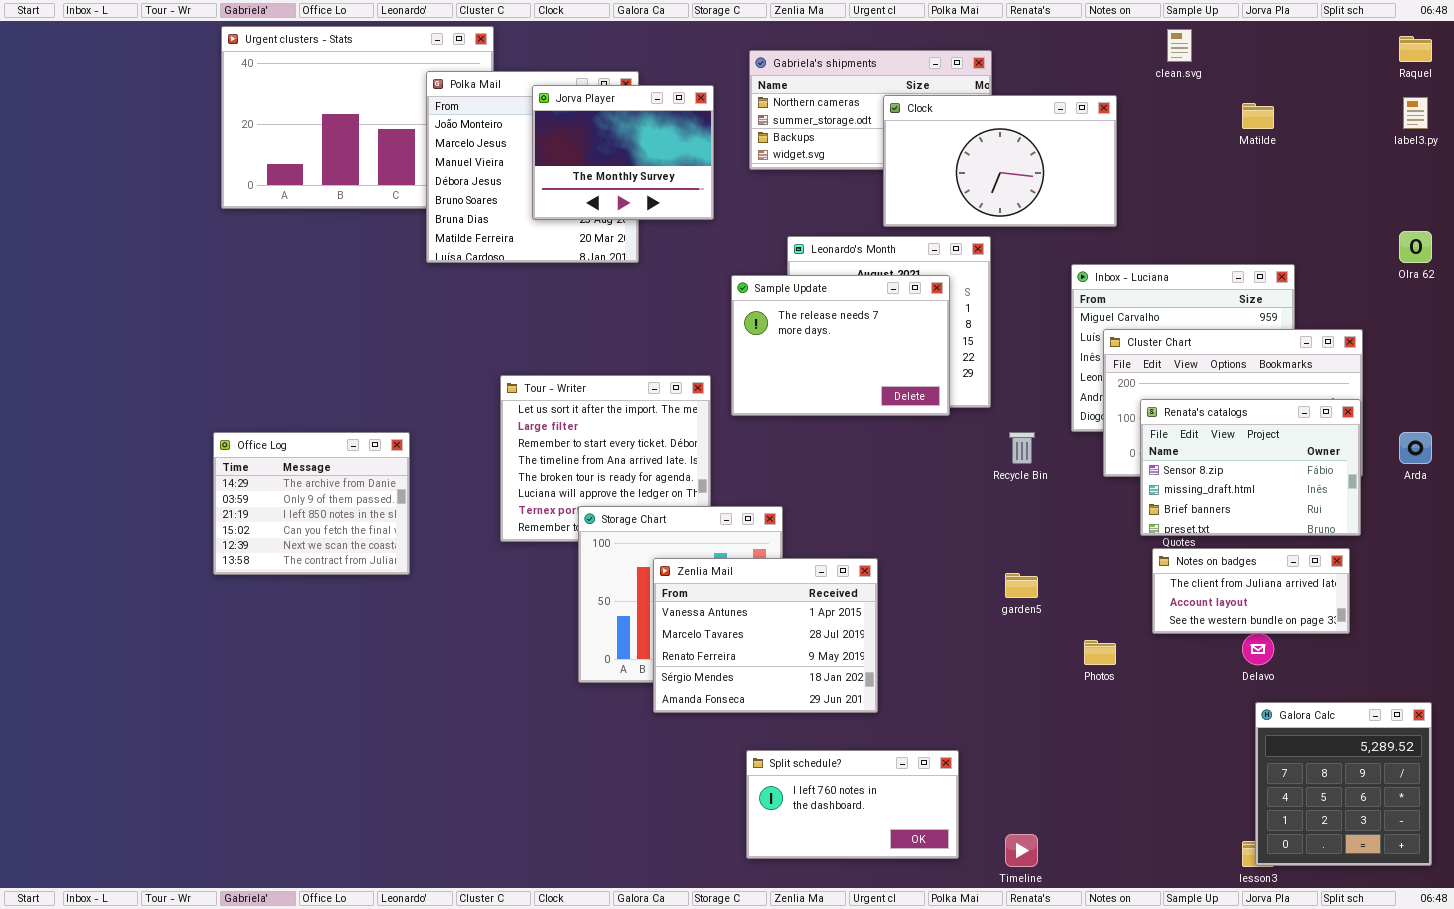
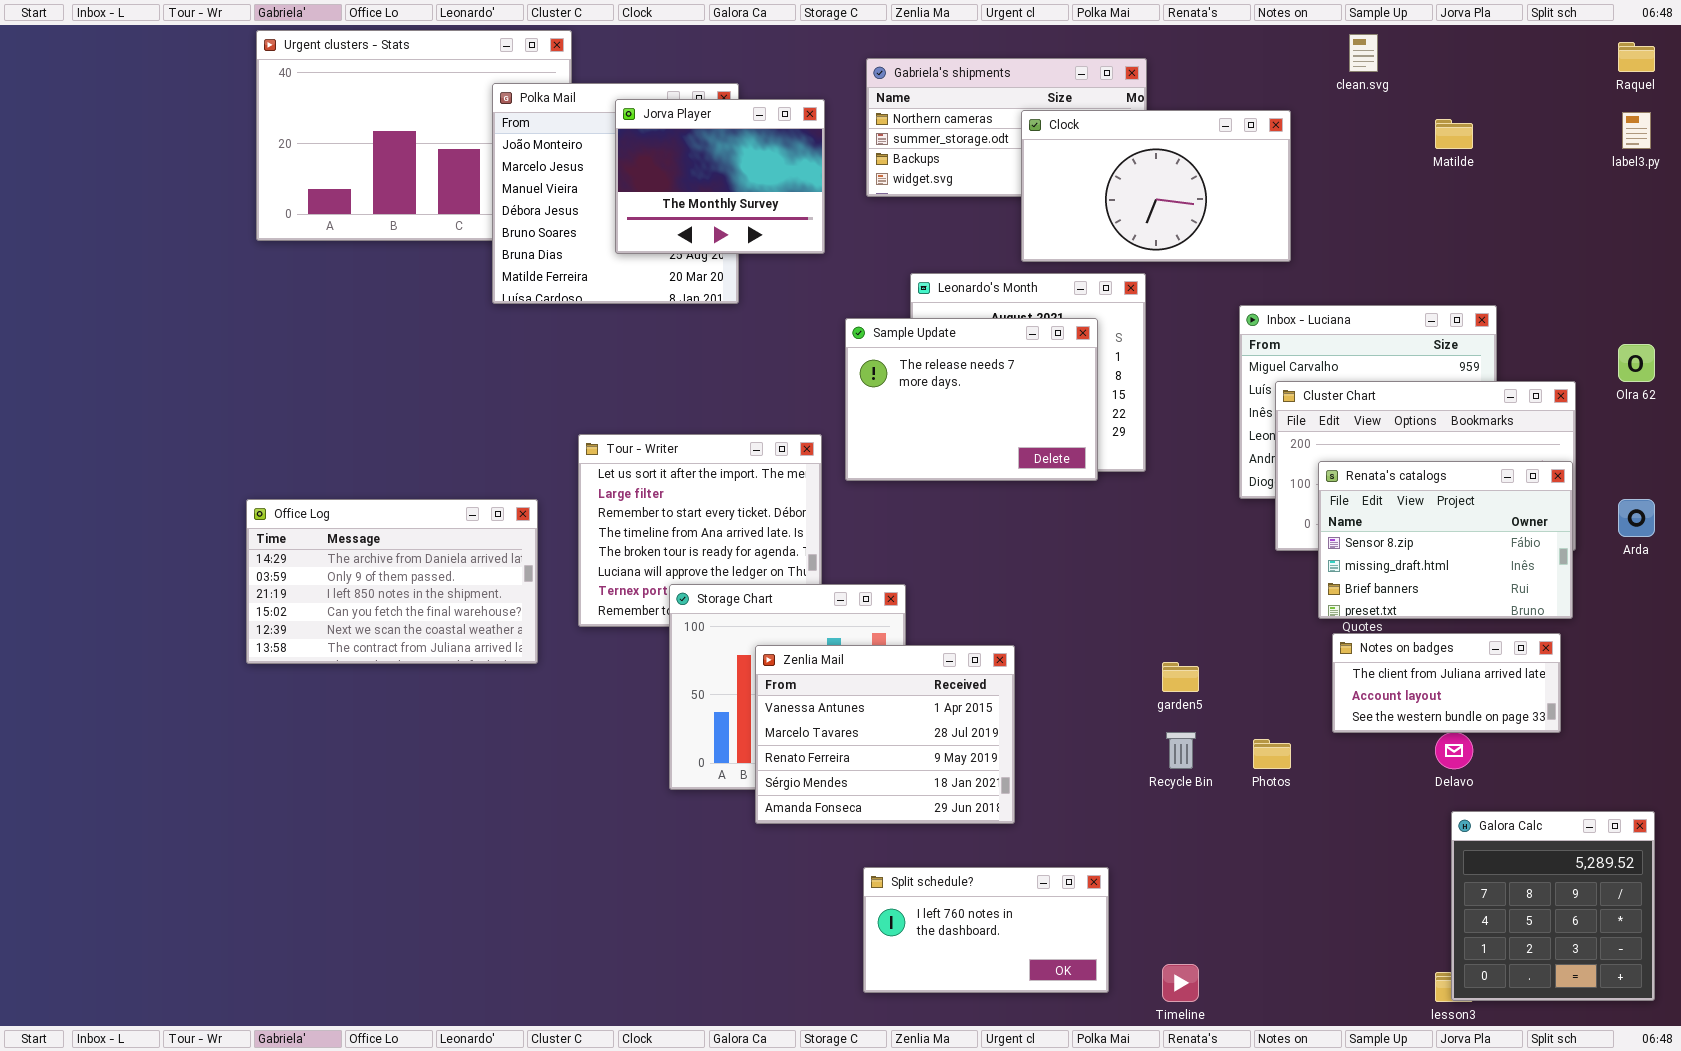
Olra 62: [1399,231,1432,263] -> [1618,344,1655,382], moved
Office Log: [213,432,410,575] -> [246,499,538,664], resized
Recycle Bin: [1009,432,1035,464] -> [1166,732,1196,769], moved

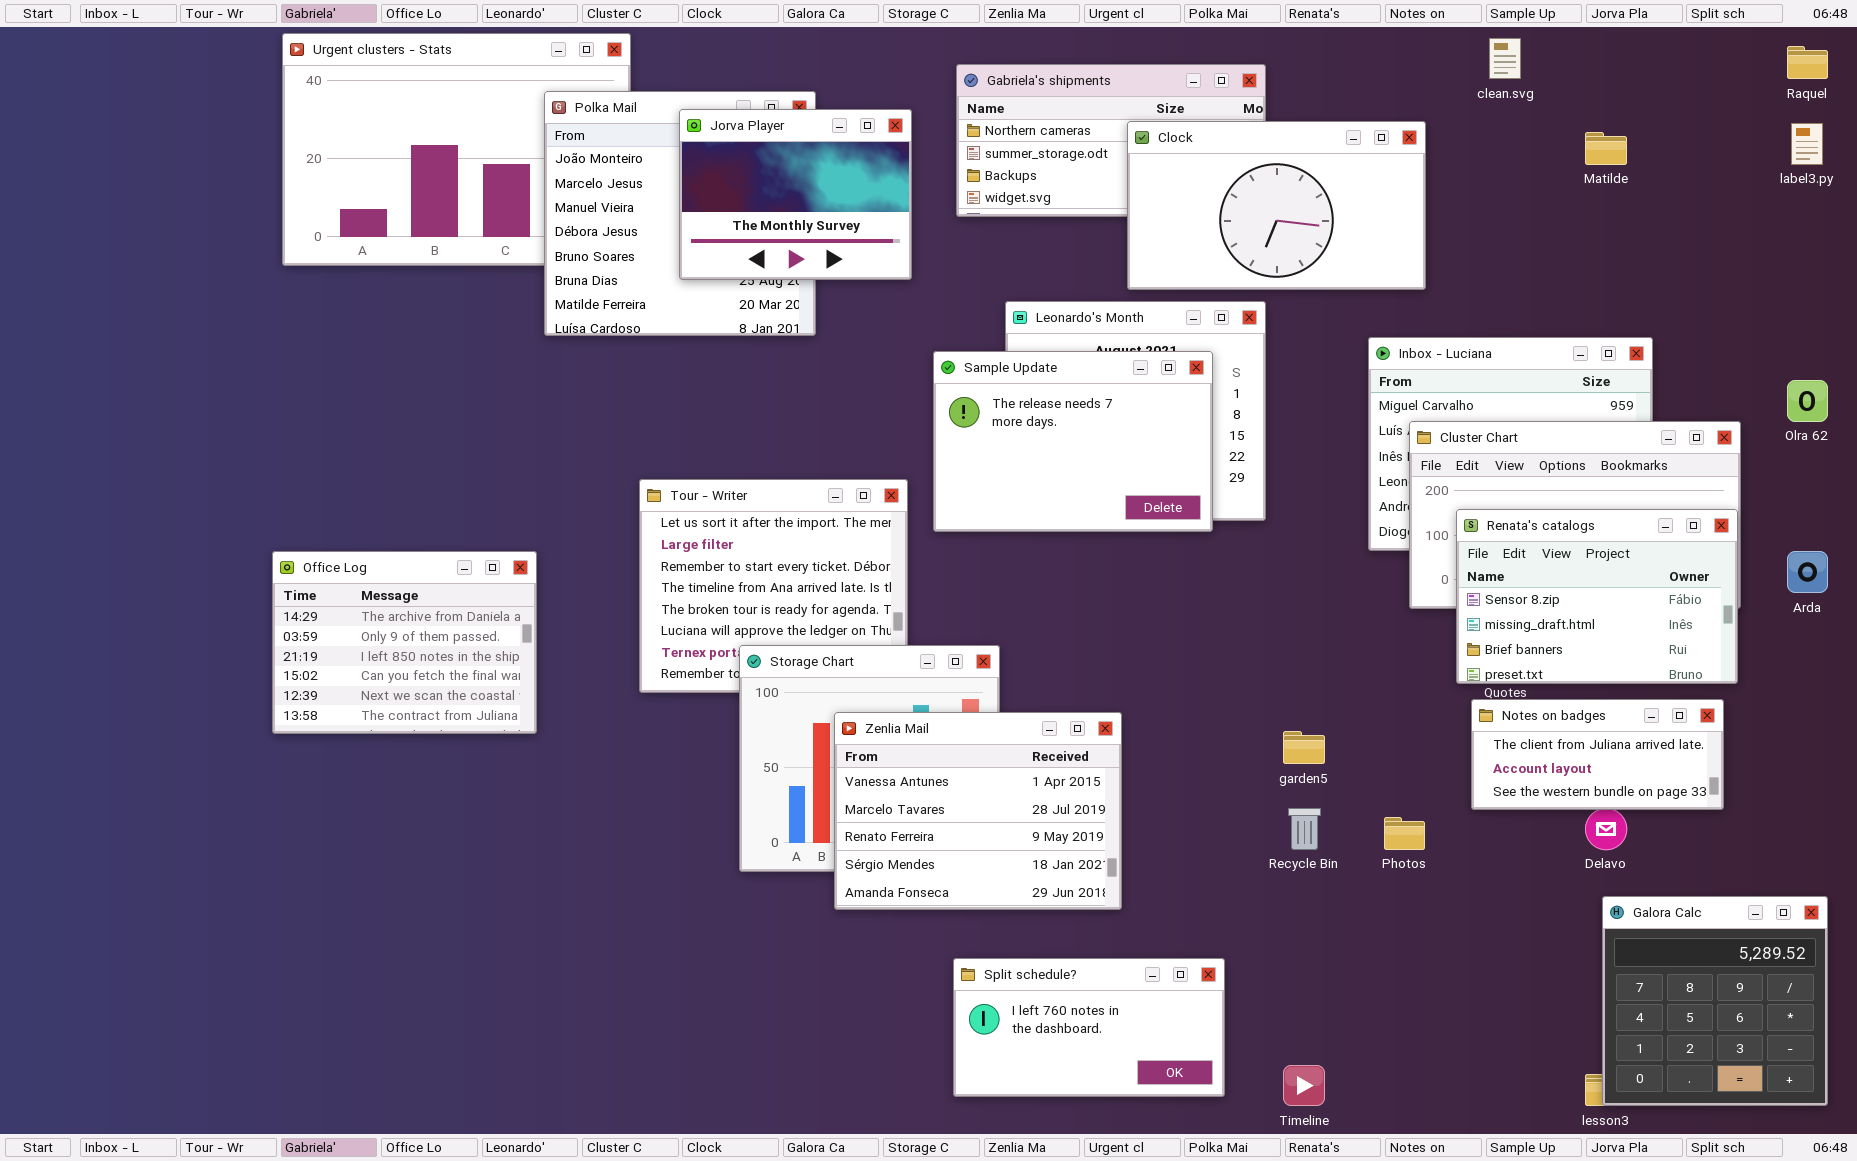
Office Log: [246,499,538,664] -> [272,551,537,734], resized

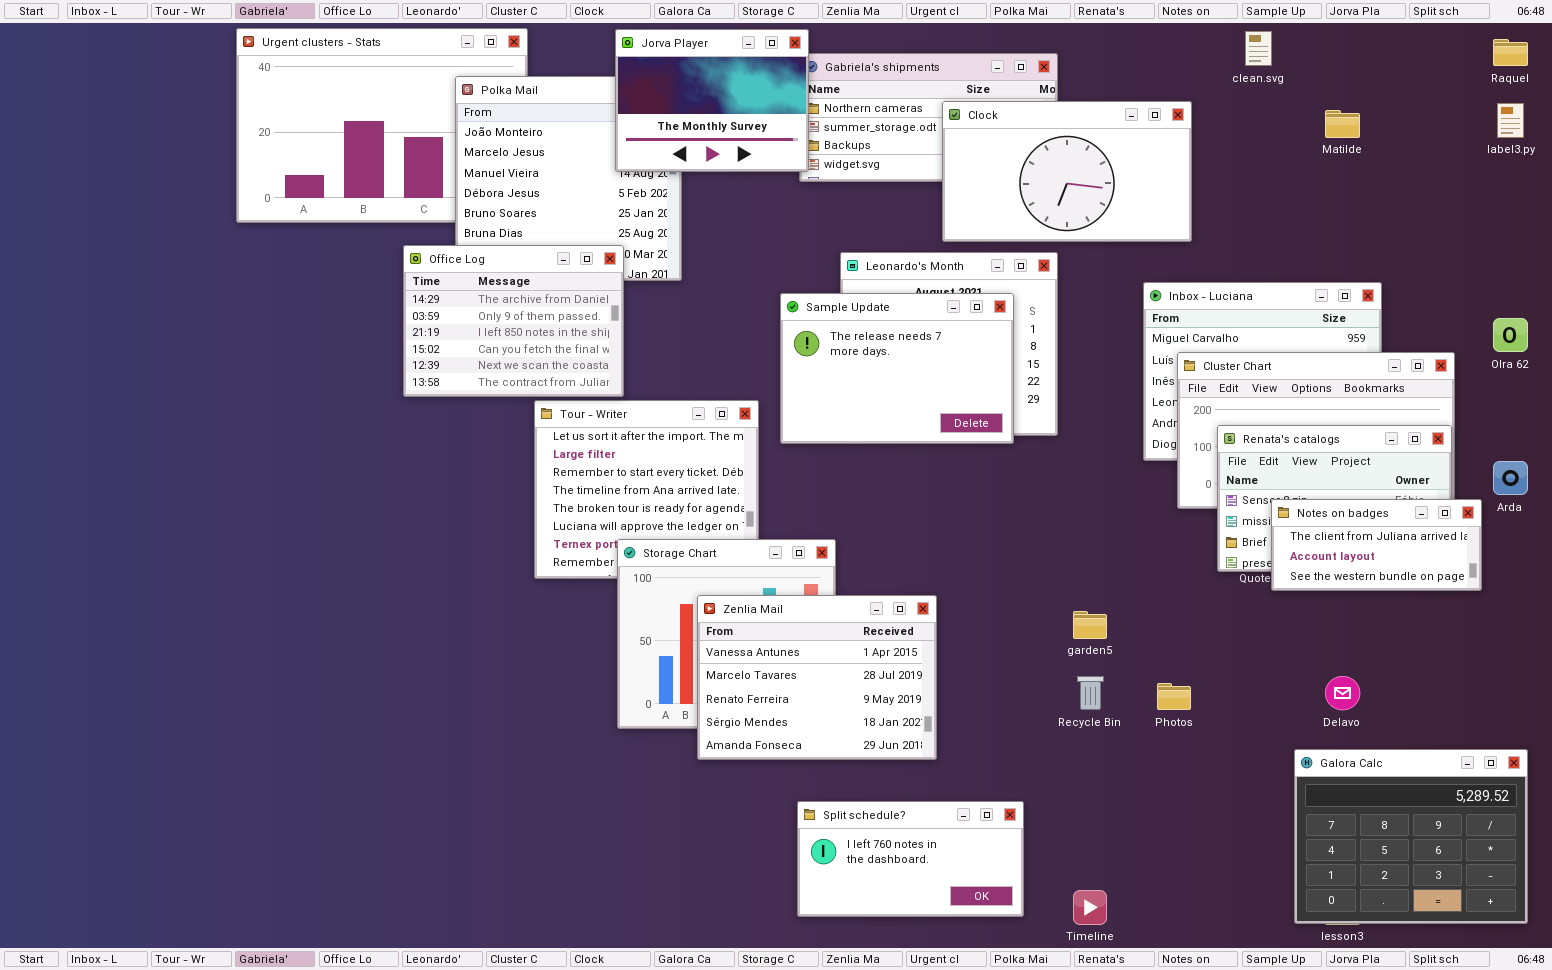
Jorva Player: [679,109,912,280] -> [615,29,809,172], moved
Office Log: [272,551,537,734] -> [403,245,624,397], moved
Notes on badges: [1471,699,1724,810] -> [1271,499,1482,591], moved
Galora Calc: [1602,896,1828,1106] -> [1294,749,1528,924], resized

